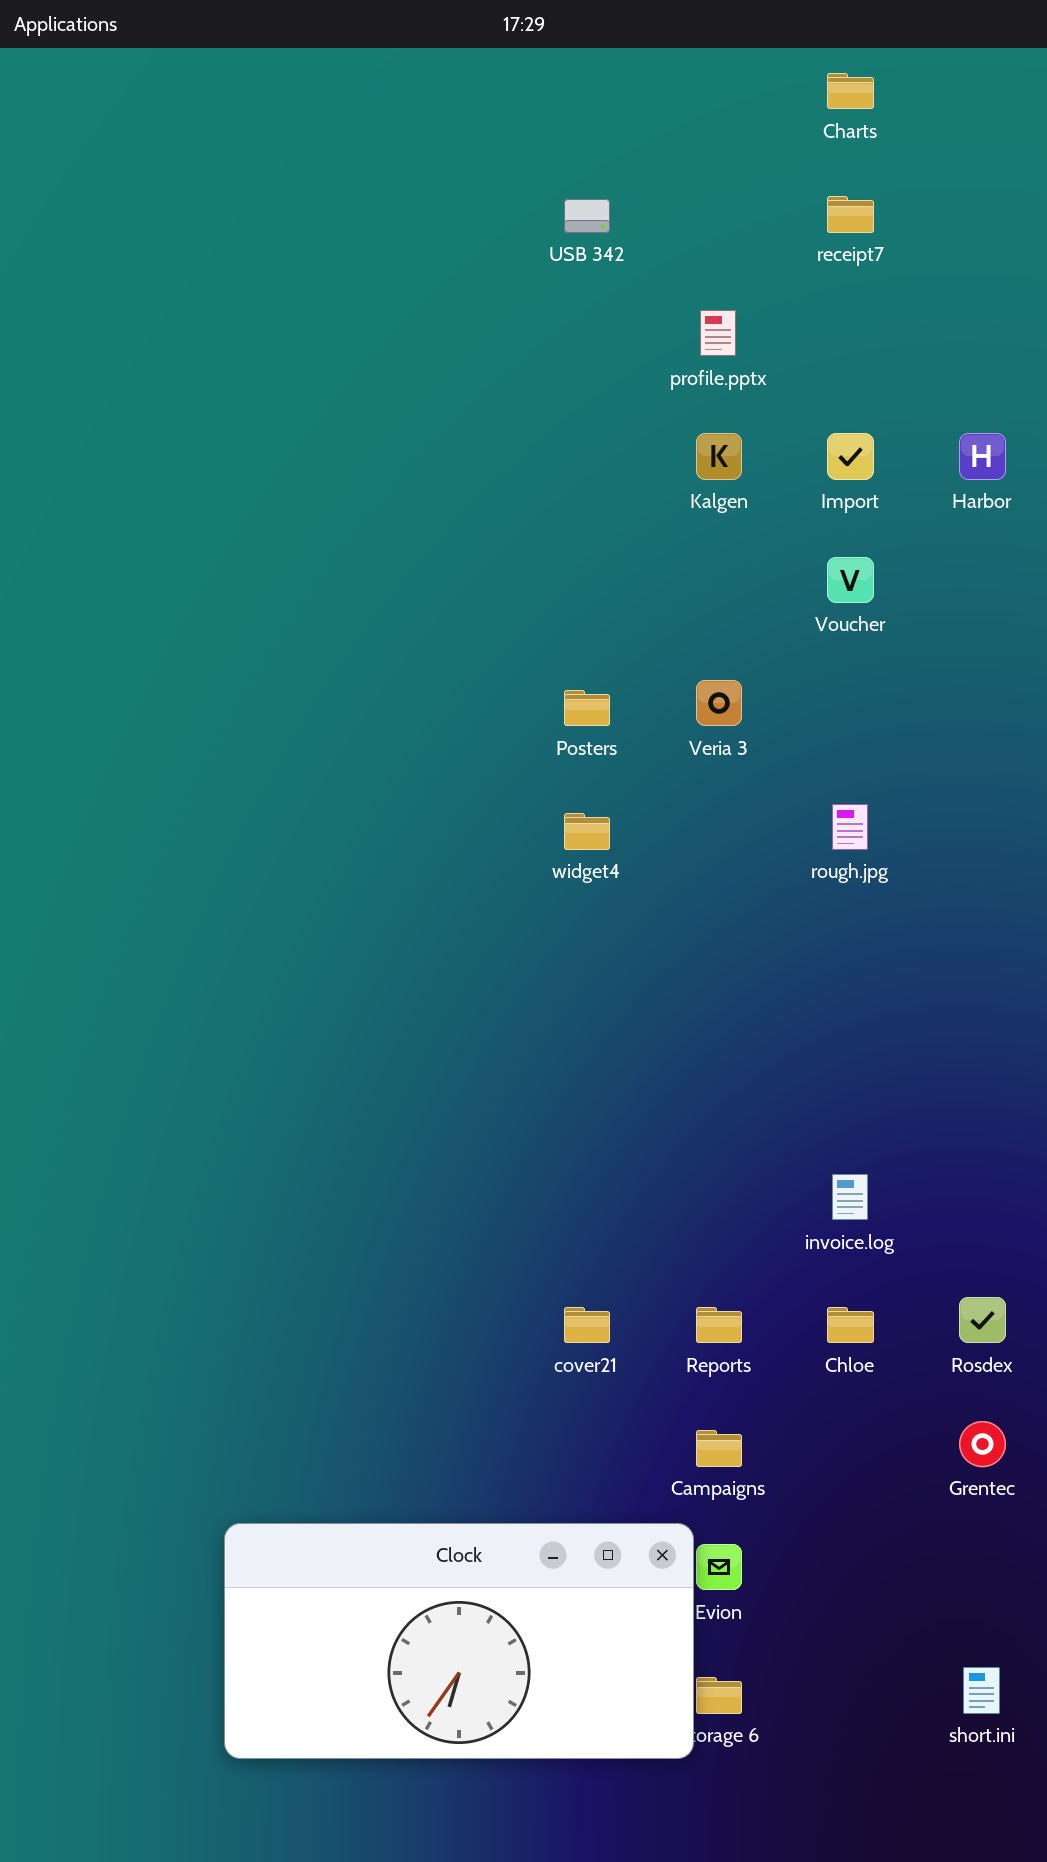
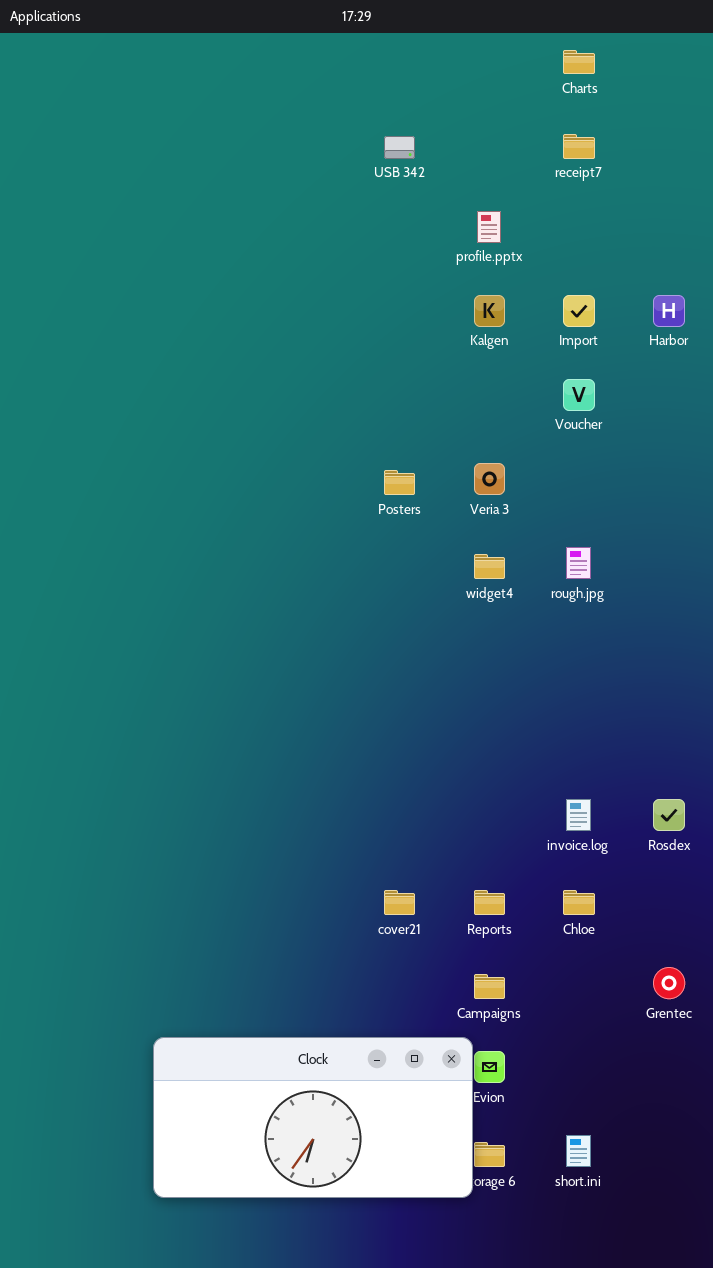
widget4: [564,813,610,850] -> [474,554,505,579], moved
Rosdex: [959,1297,1006,1343] -> [653,799,685,831], moved
short.ini: [963,1667,1000,1714] -> [566,1135,591,1167], moved

